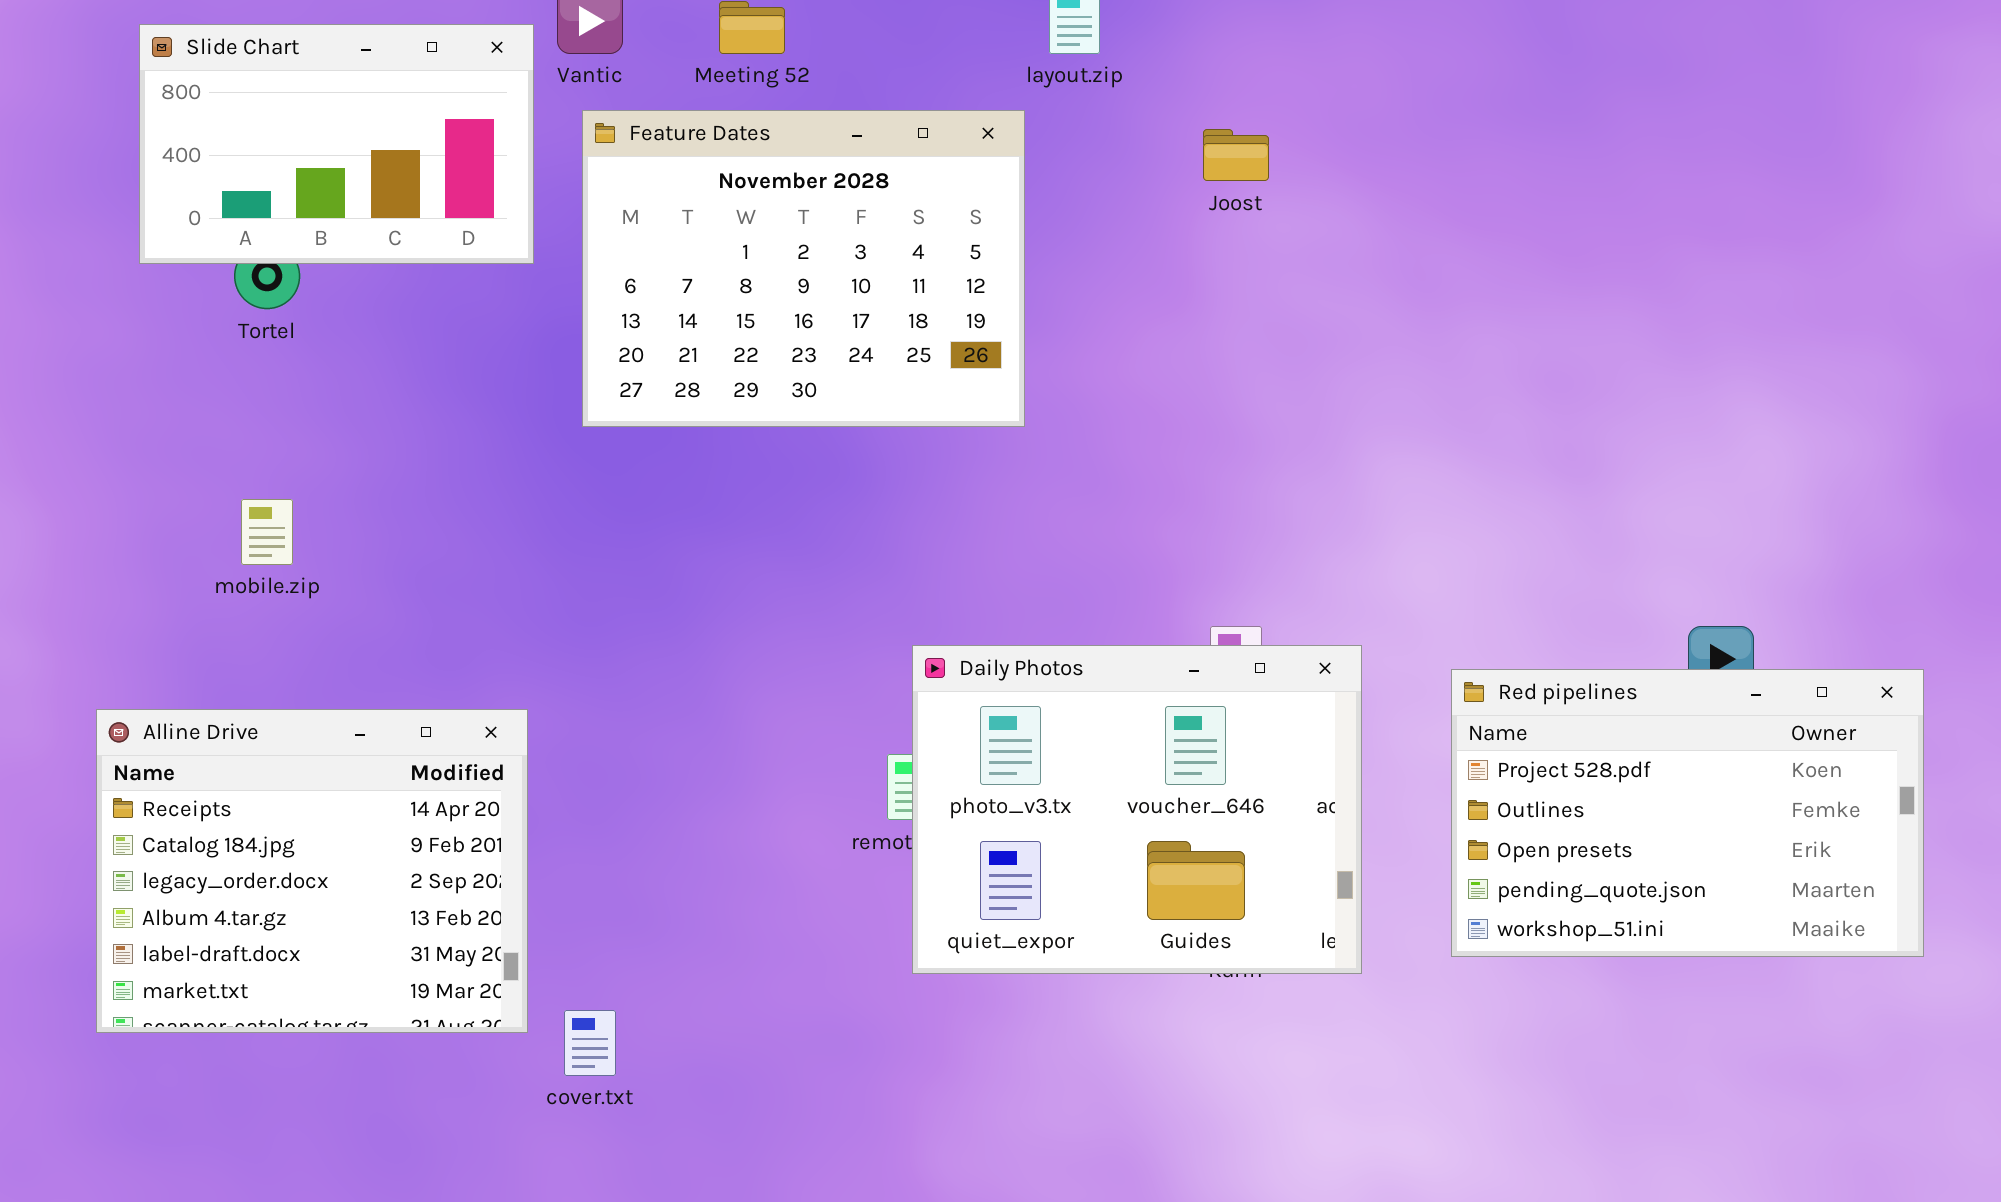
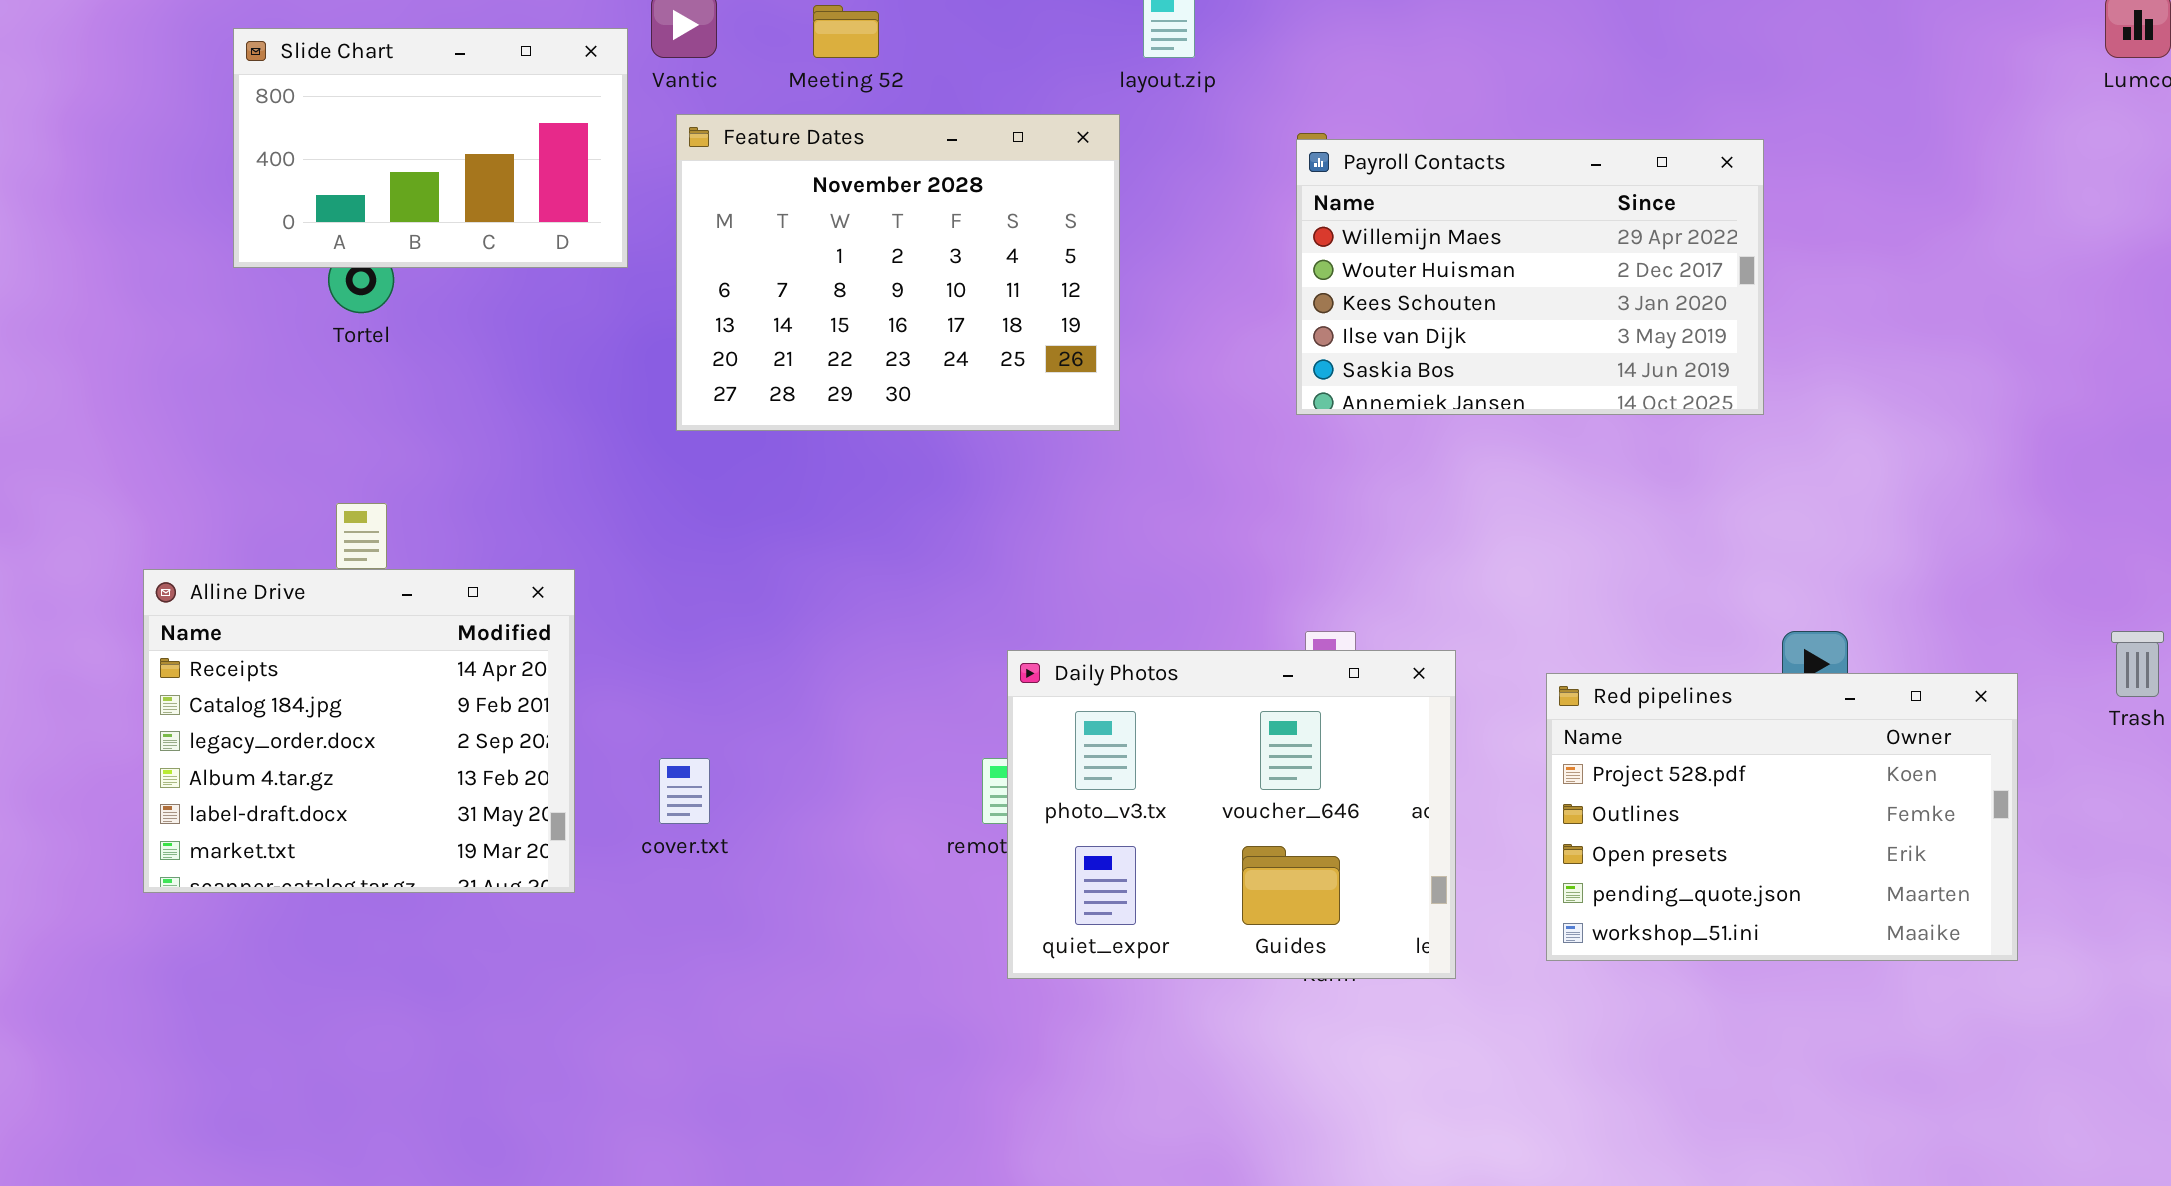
Payroll Contacts: none -> [1296,139,1764,415], opened
Alline Drive: [96,709,528,1033] -> [143,569,575,893], moved
cover.txt: [564,1010,616,1076] -> [659,758,710,824], moved

